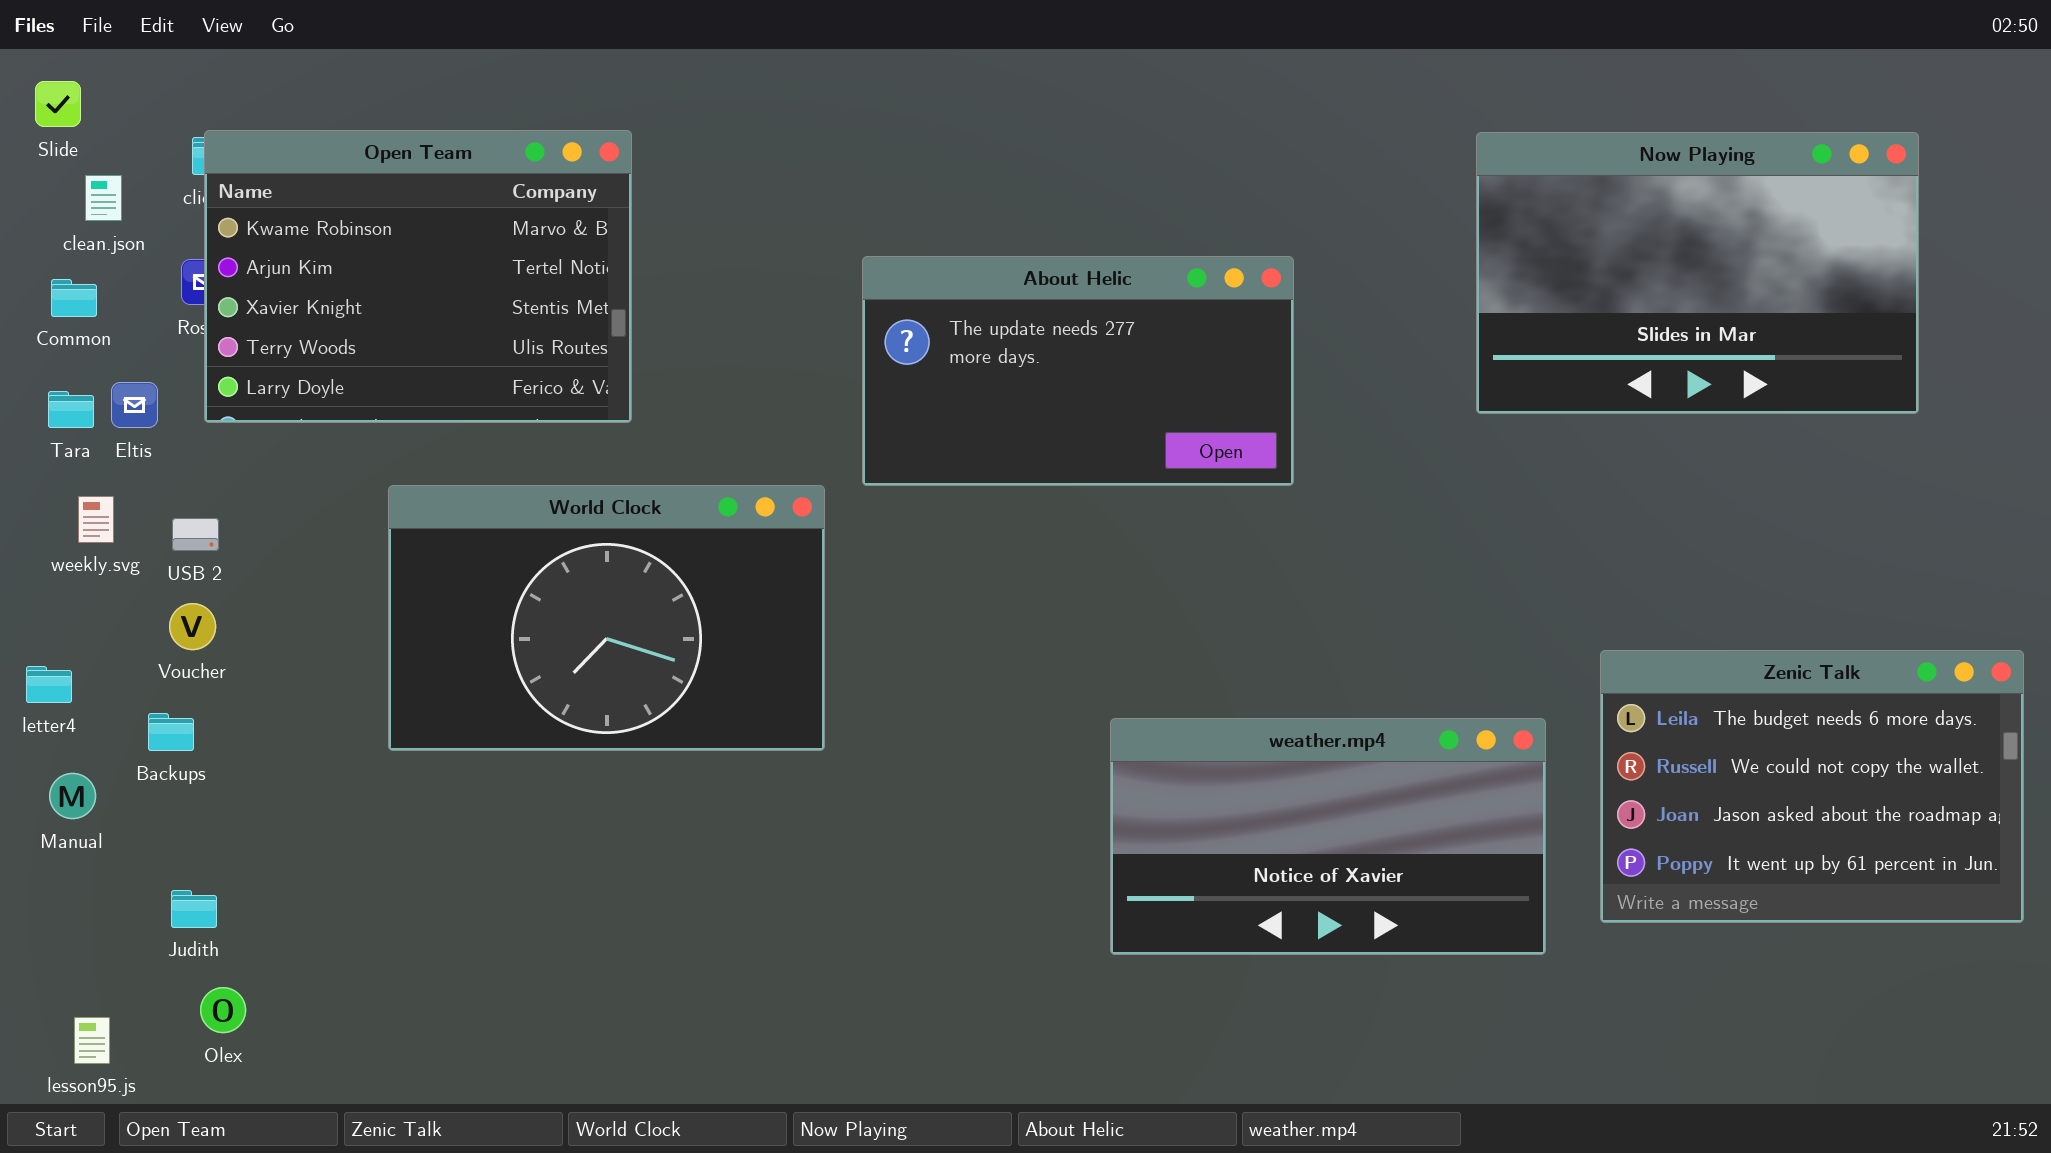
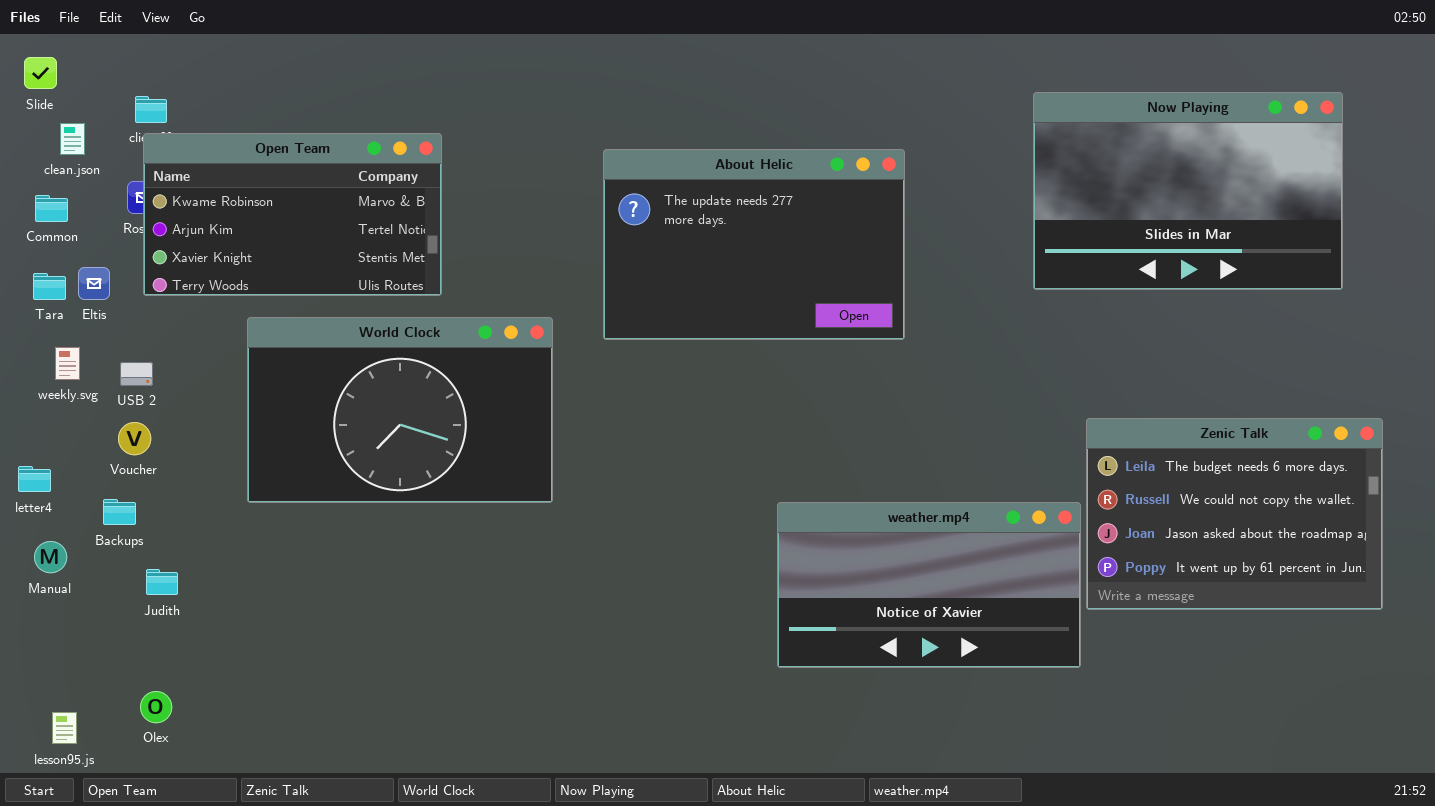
Open Team: [204,130,632,423] -> [143,133,442,296], resized
About Helic: [862,256,1294,486] -> [603,149,905,340], resized
World Clock: [388,485,825,751] -> [247,317,553,503], moved
Zenic Talk: [1600,650,2024,923] -> [1086,418,1383,610], moved
Judith: [171,890,217,928] -> [146,569,178,595], moved

